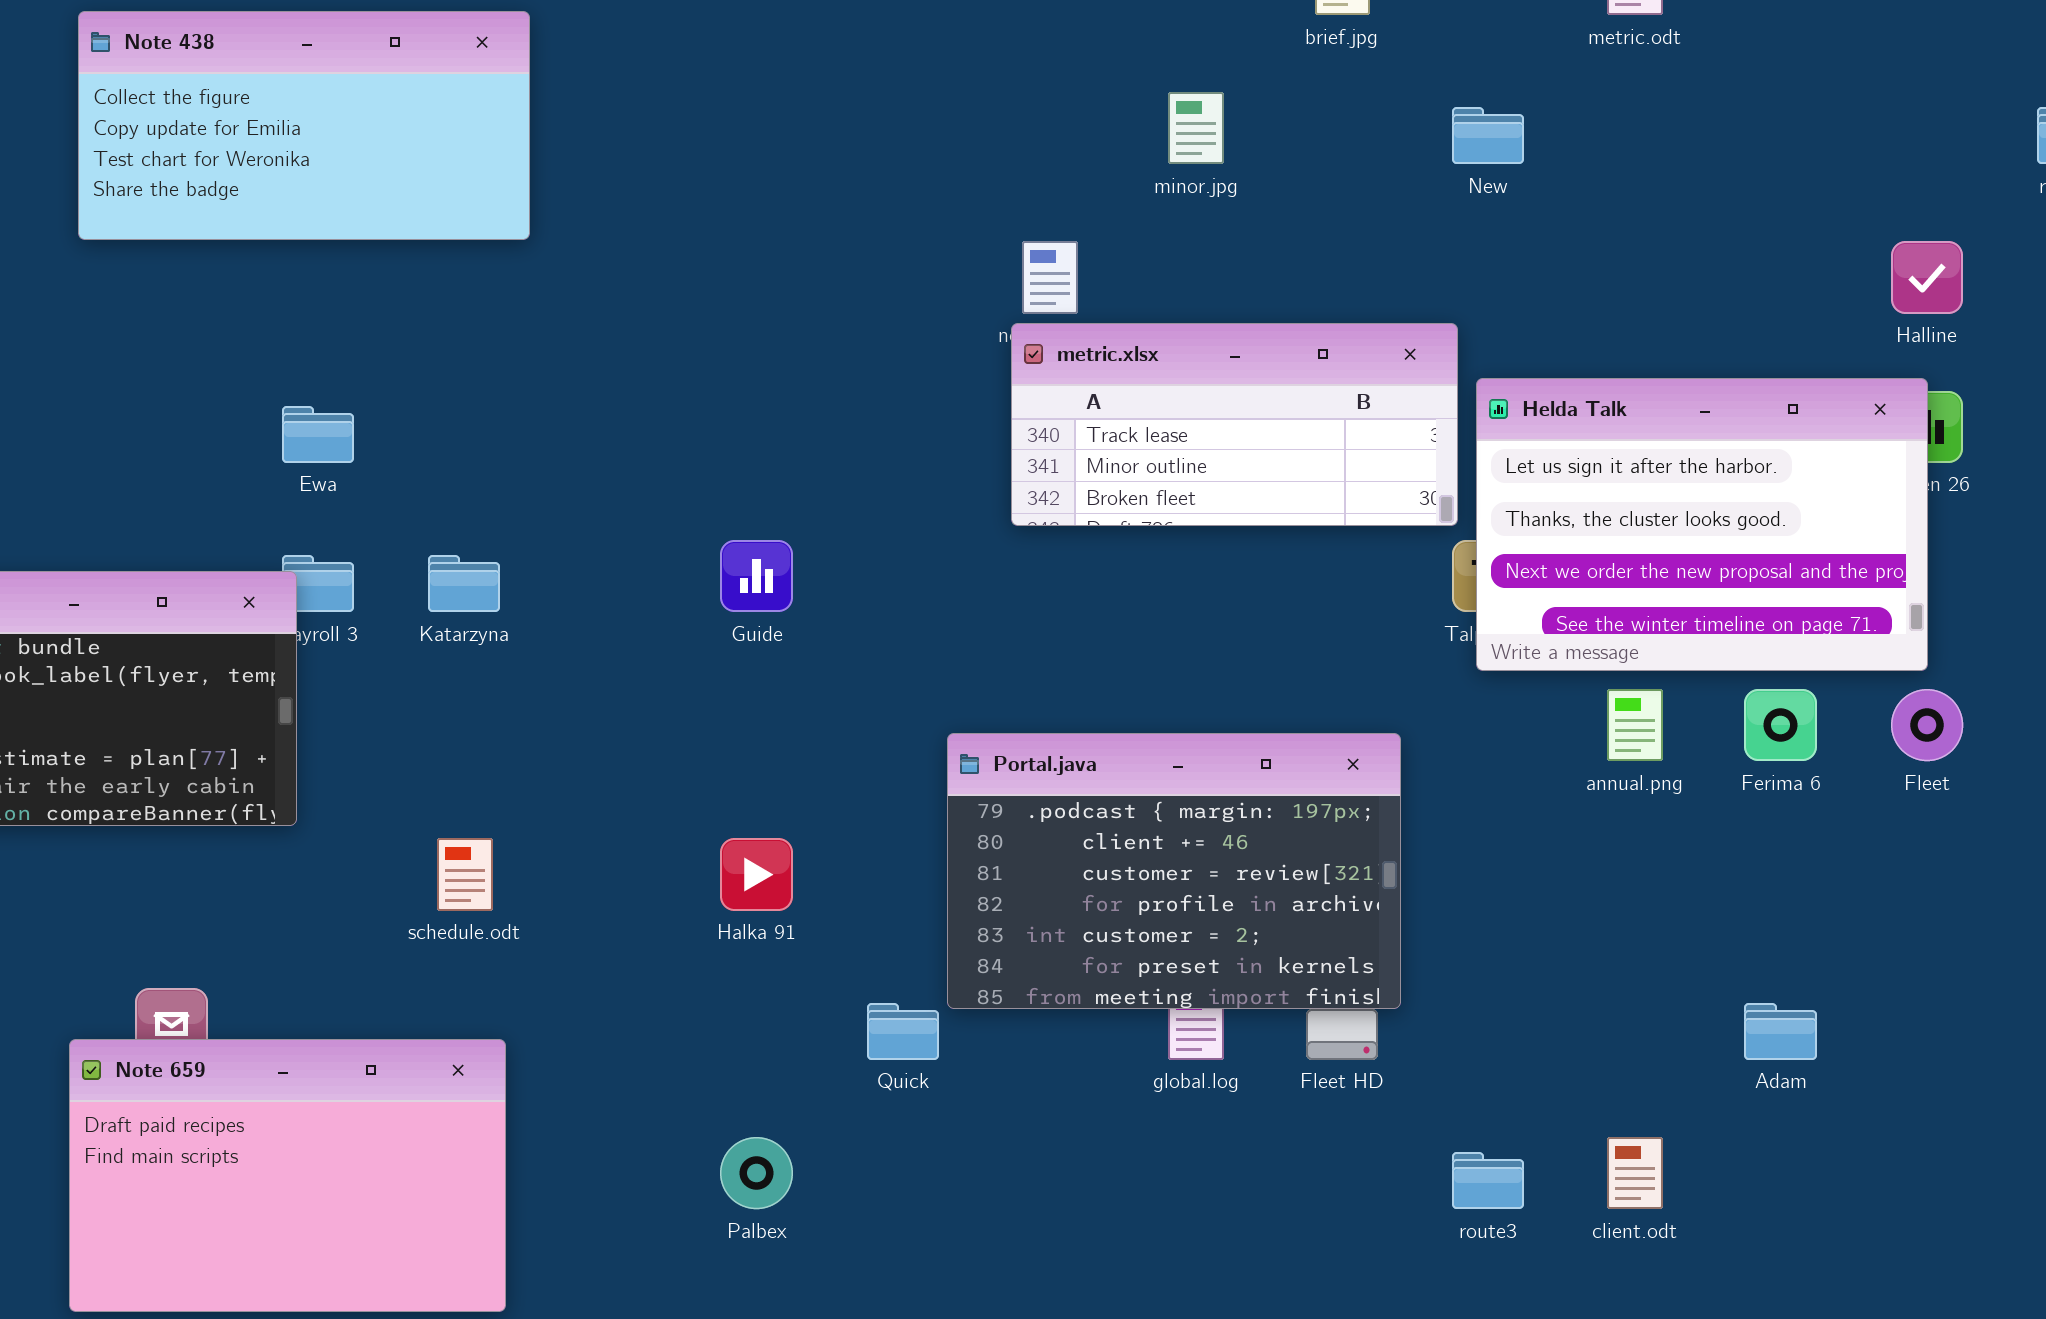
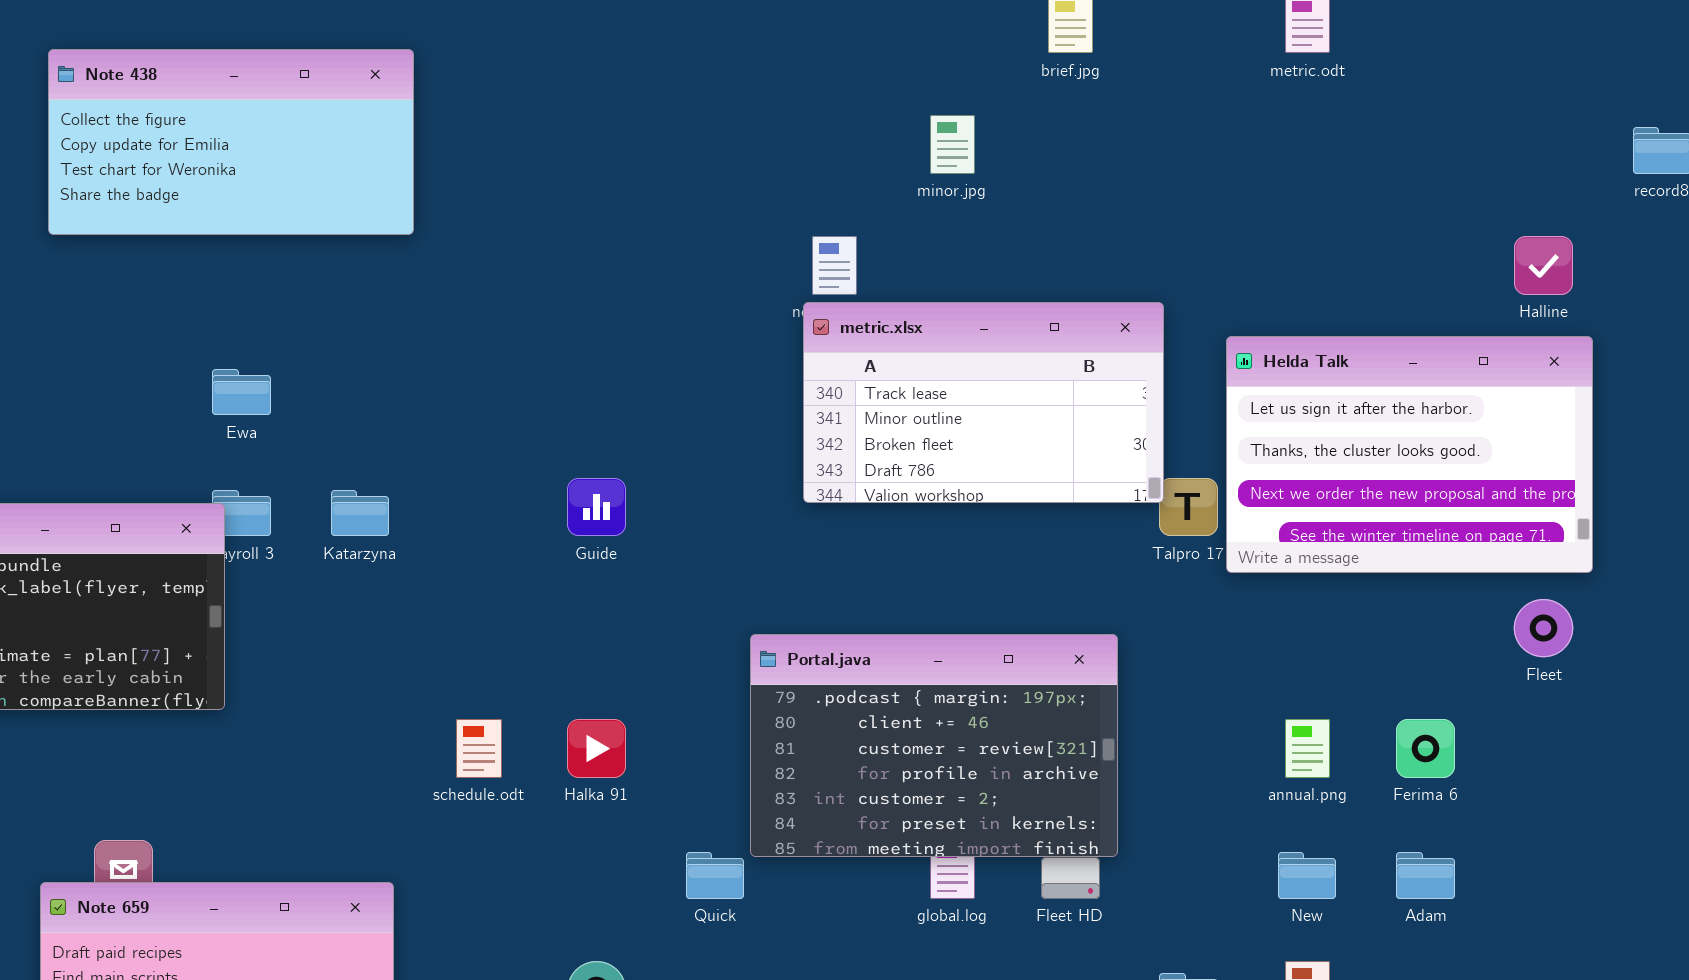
New: [1452,107,1524,164] -> [1278,852,1336,899], moved
metric.xlsx: [1011,323,1458,526] -> [803,302,1164,503], resized
Helda Talk: [1476,378,1928,671] -> [1226,336,1593,573], moved
annual.png: [1607,689,1663,761] -> [1285,719,1330,778], moved
Ferima 6: [1744,689,1817,761] -> [1396,719,1455,778], moved
schedule.odt: [437,838,493,911] -> [456,719,502,778], moved

